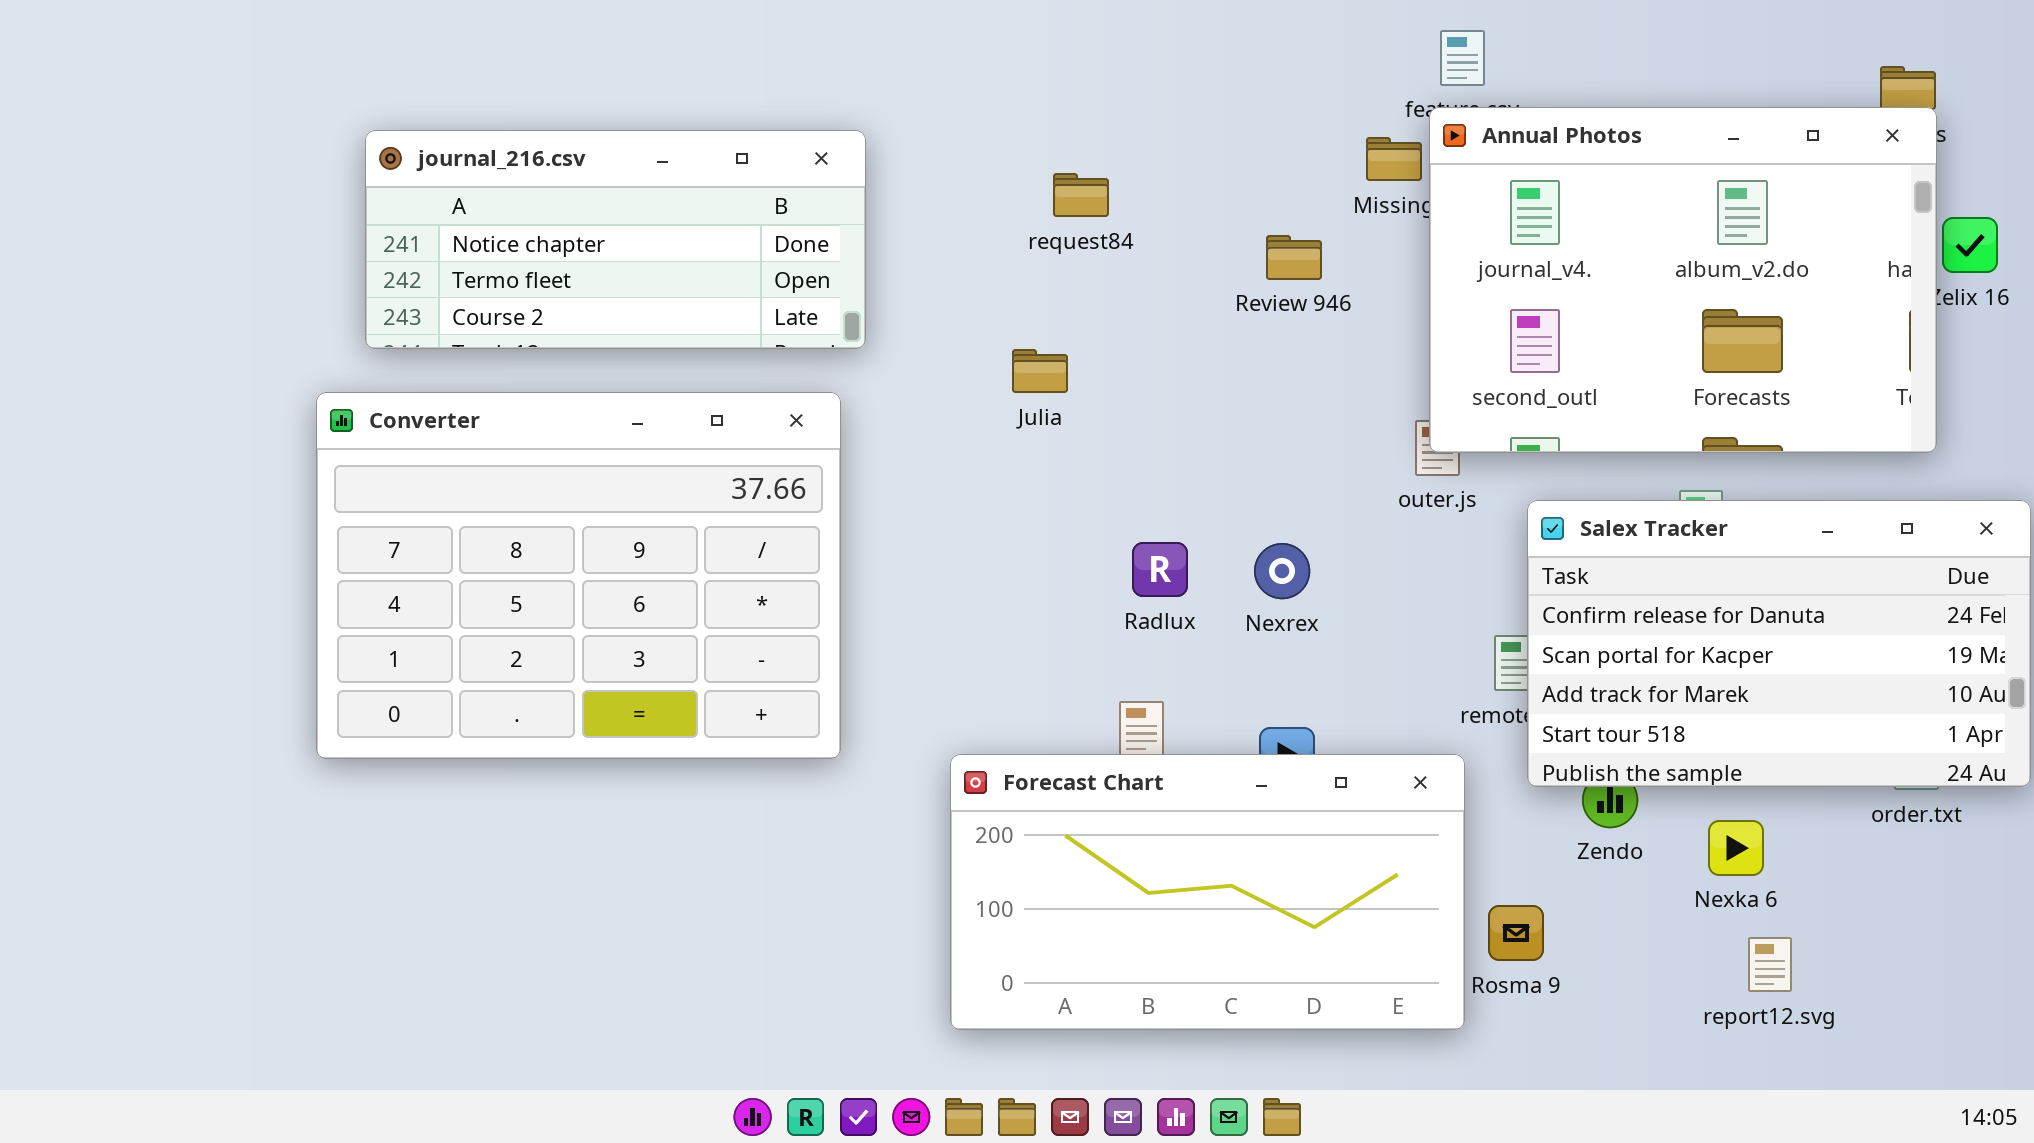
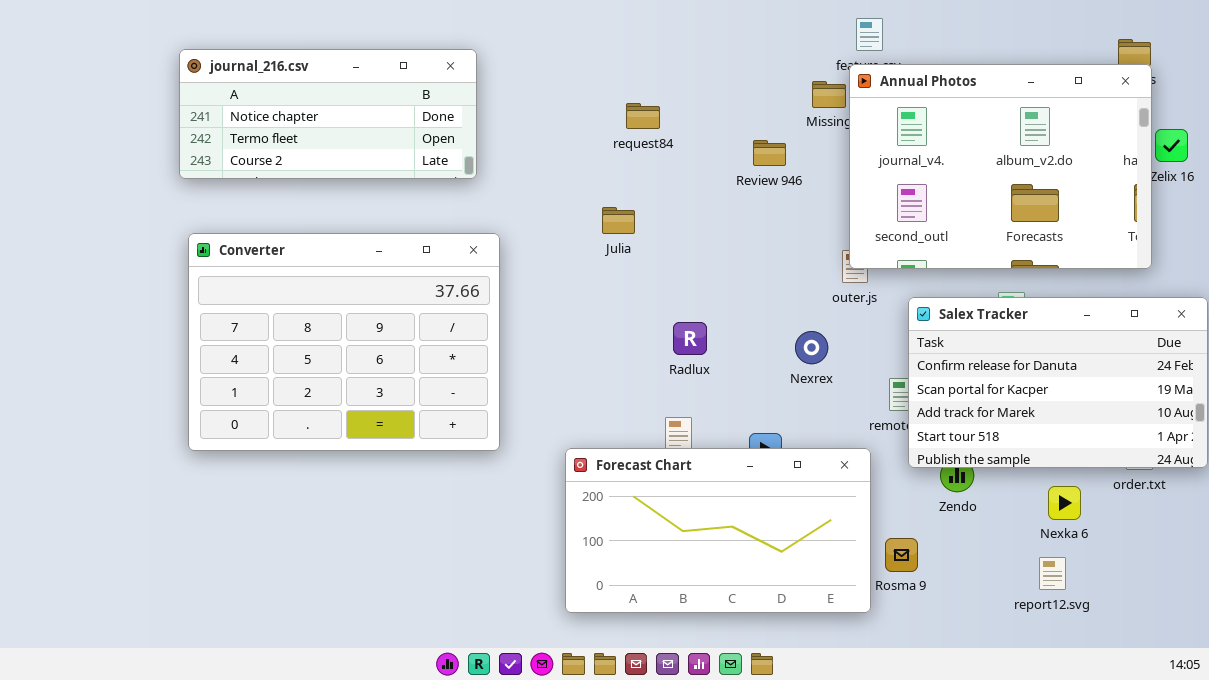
journal_216.csv: [365,130,866,349] -> [179,49,477,179], moved
Nexrex: [1254,543,1310,599] -> [795,331,828,364], moved
Nexka 6: [1708,820,1764,876] -> [1048,486,1081,520], moved

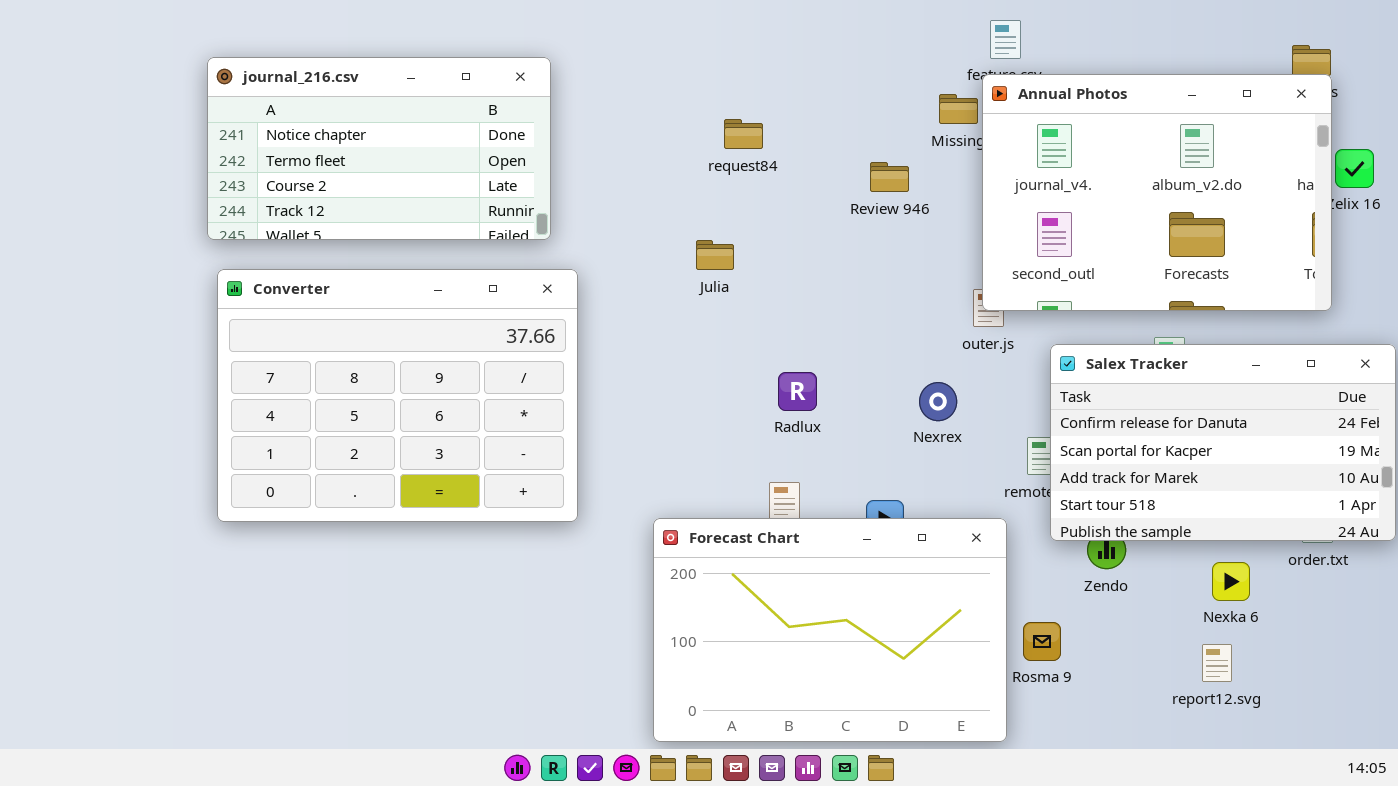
journal_216.csv: [179,49,477,179] -> [207,57,551,240], resized
Forecast Chart: [565,448,871,613] -> [653,518,1007,742], resized

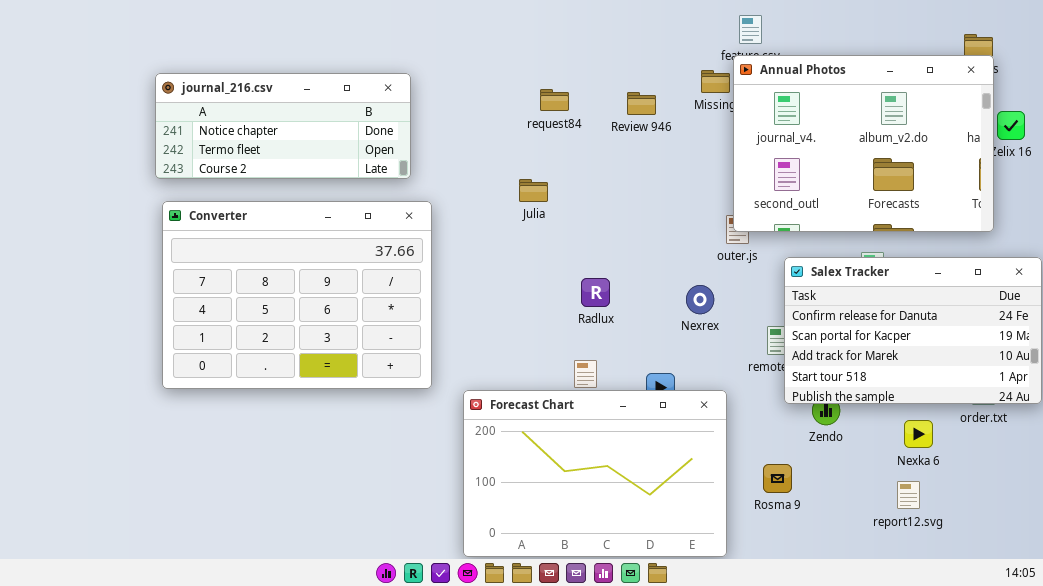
journal_216.csv: [207,57,551,240] -> [155,73,411,179], resized
Review 946: [870,162,909,192] -> [627,92,656,115], moved
Forecast Chart: [653,518,1007,742] -> [463,390,727,557], moved

